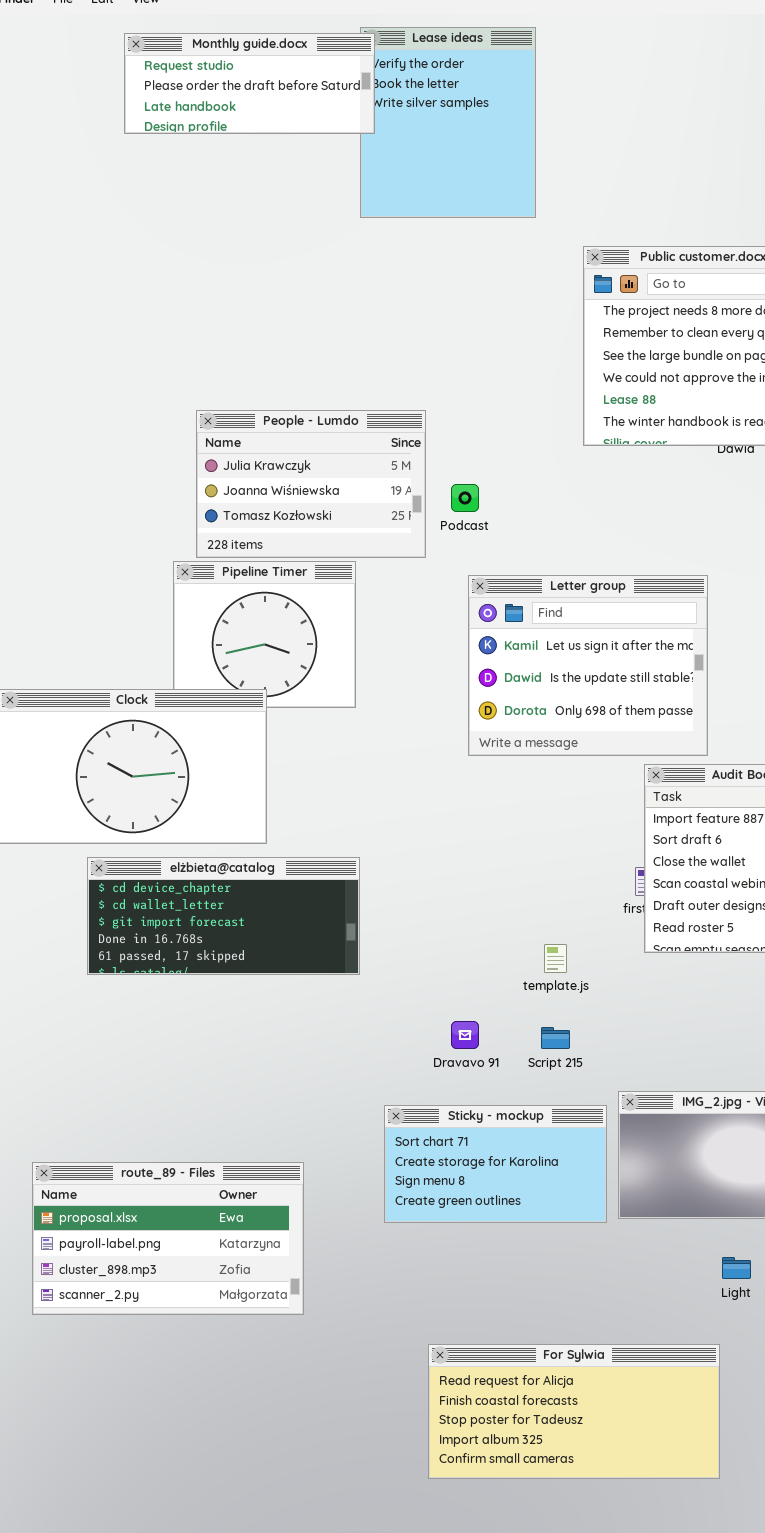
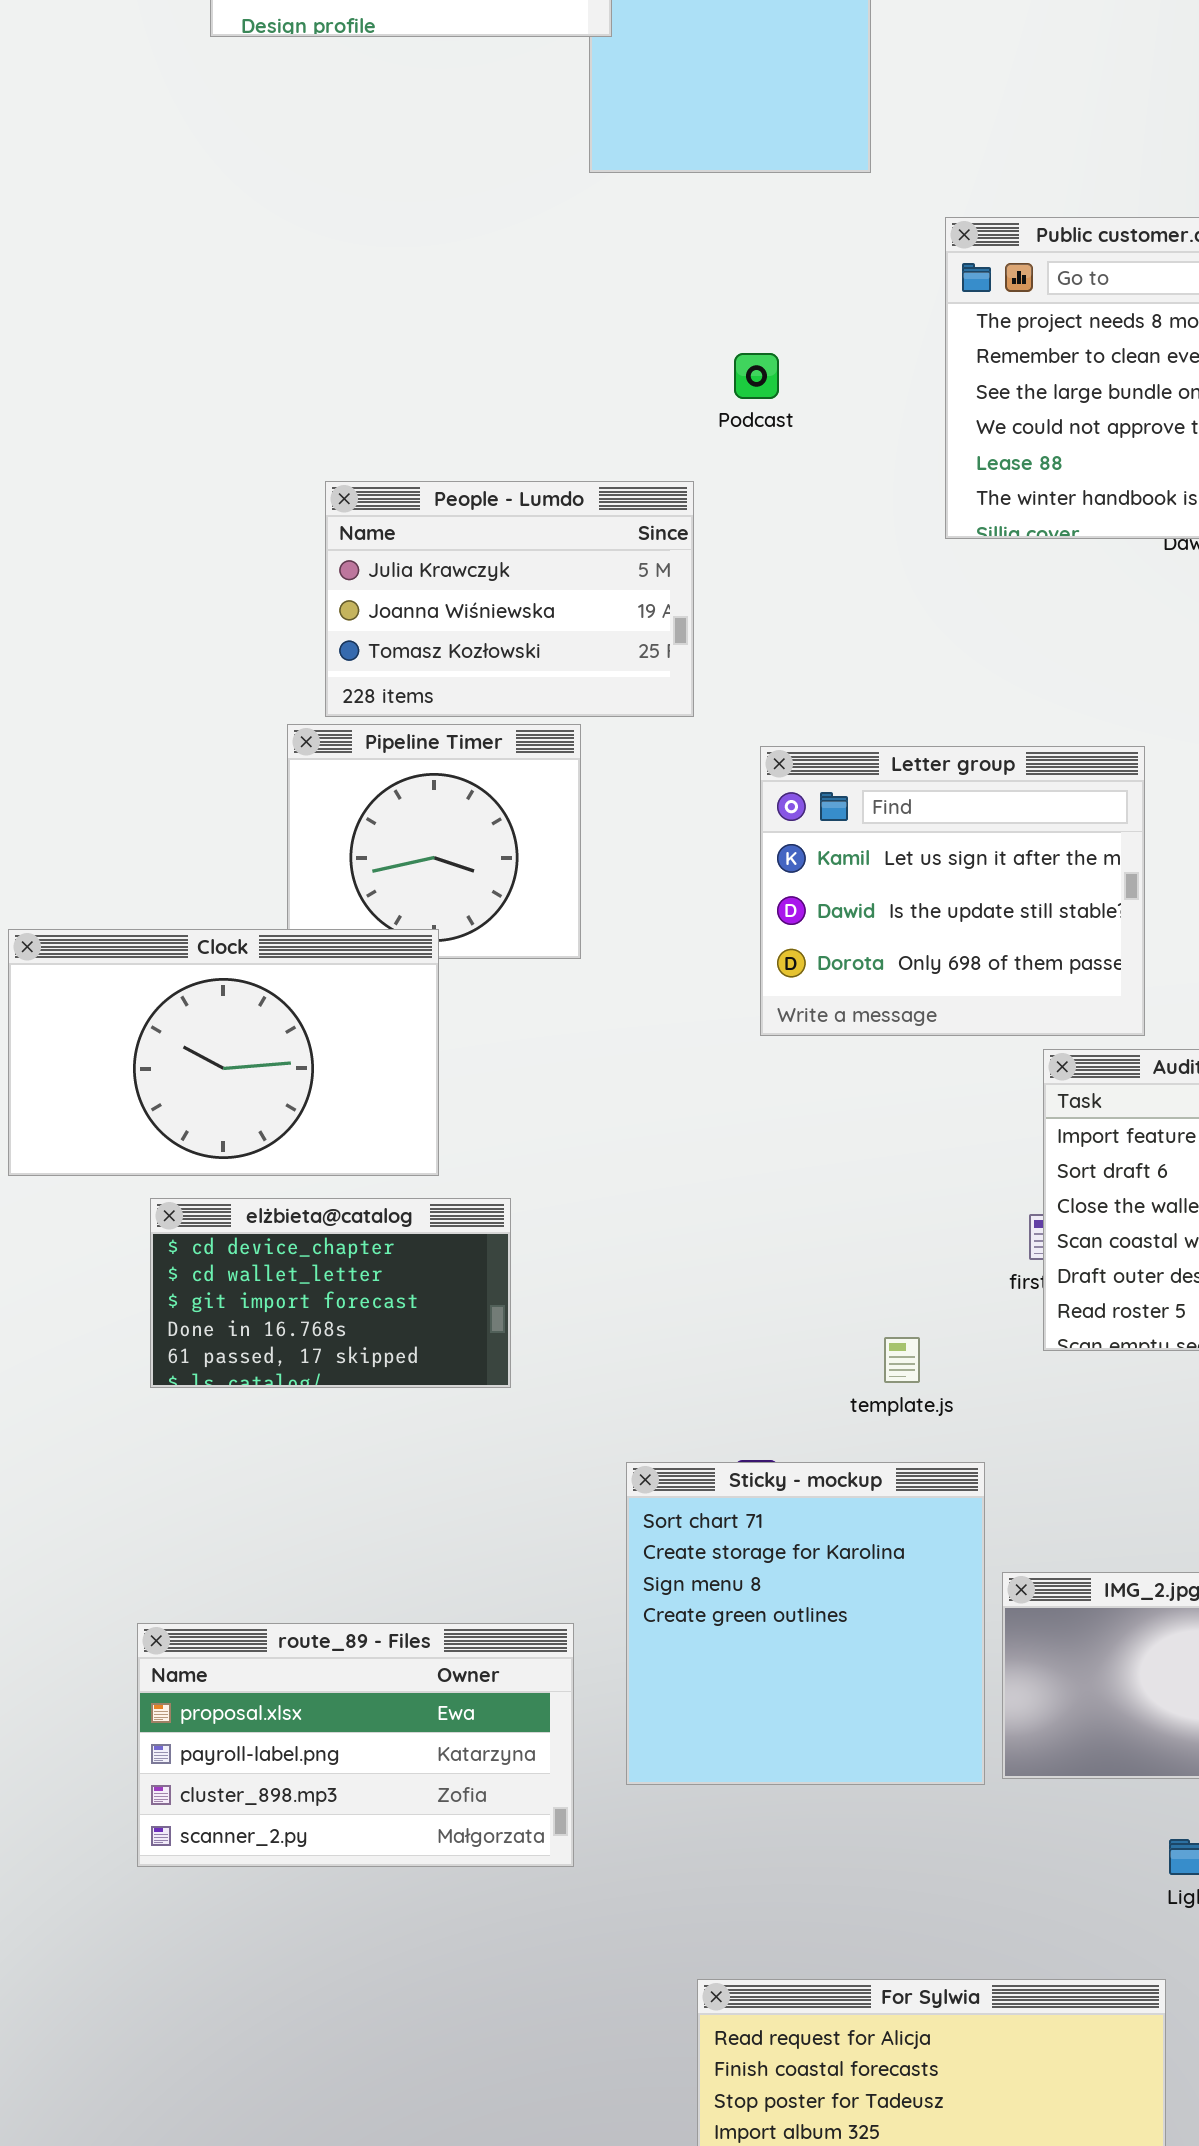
Podcast: [451,484,479,512] -> [734,353,779,399], moved
elżbieta@catalog: [87,857,360,975] -> [150,1198,511,1388], resized
Sticky - mockup: [384,1105,607,1223] -> [626,1462,985,1785], resized
route_89 - Files: [32,1162,304,1315] -> [137,1623,574,1867], moved

